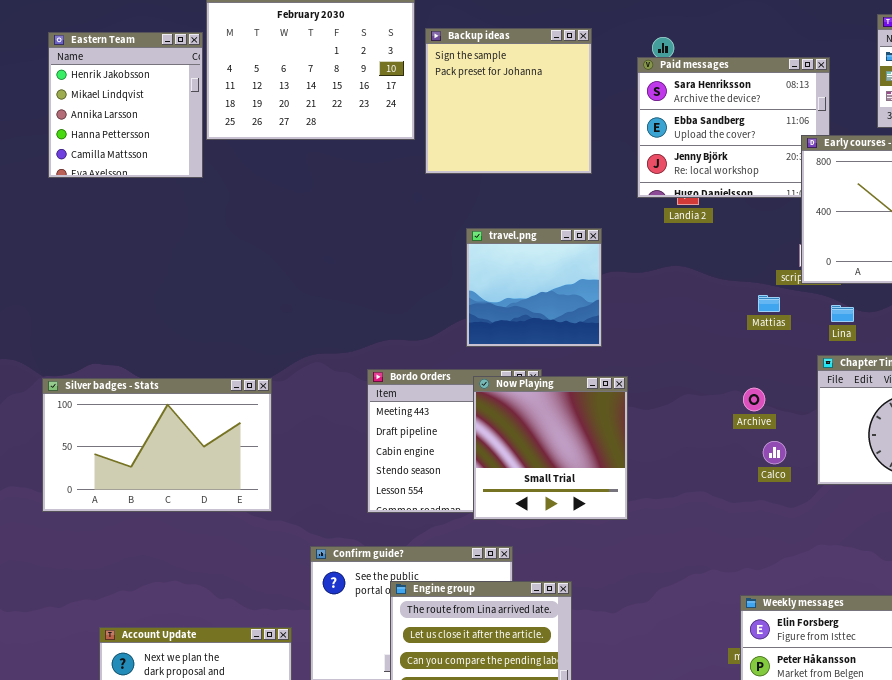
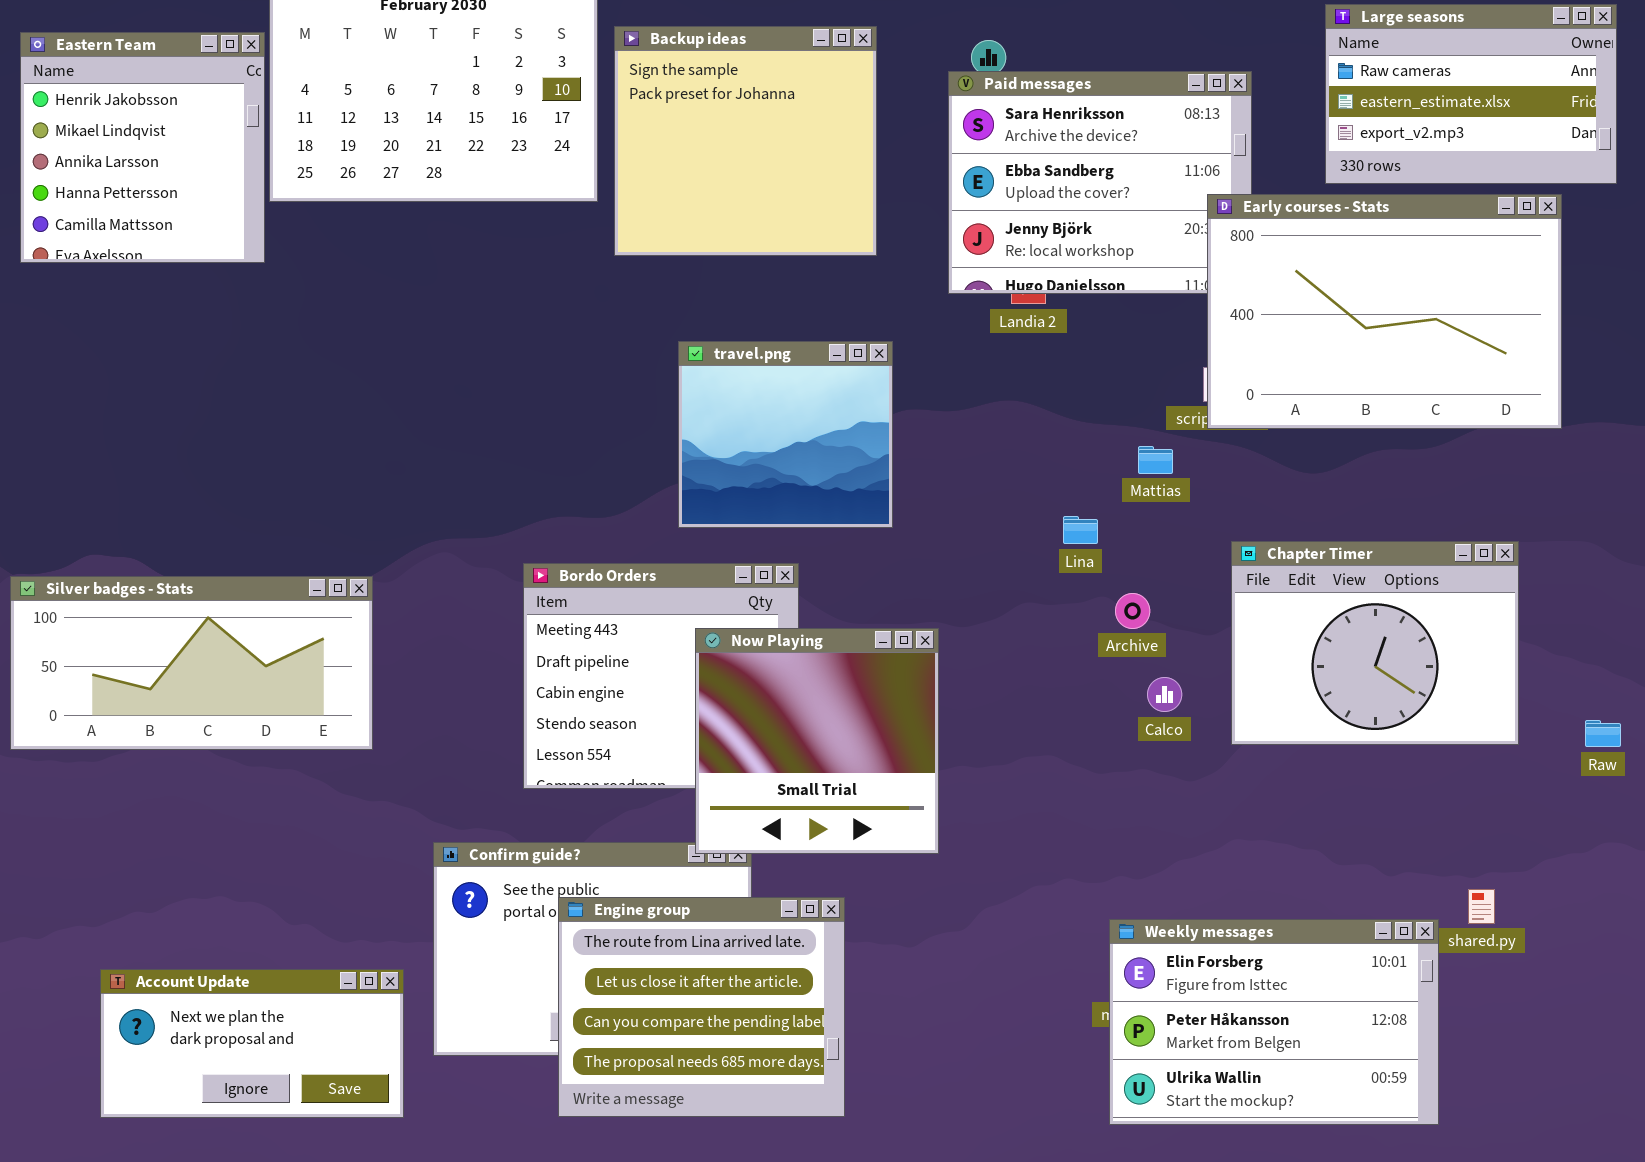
Lina: [831,305,854,322] -> [1063,516,1098,544], moved
Now Playing: [473,376,628,520] -> [695,628,939,854], moved
Silver badges - Stats: [42,378,272,512] -> [10,576,373,750], resized

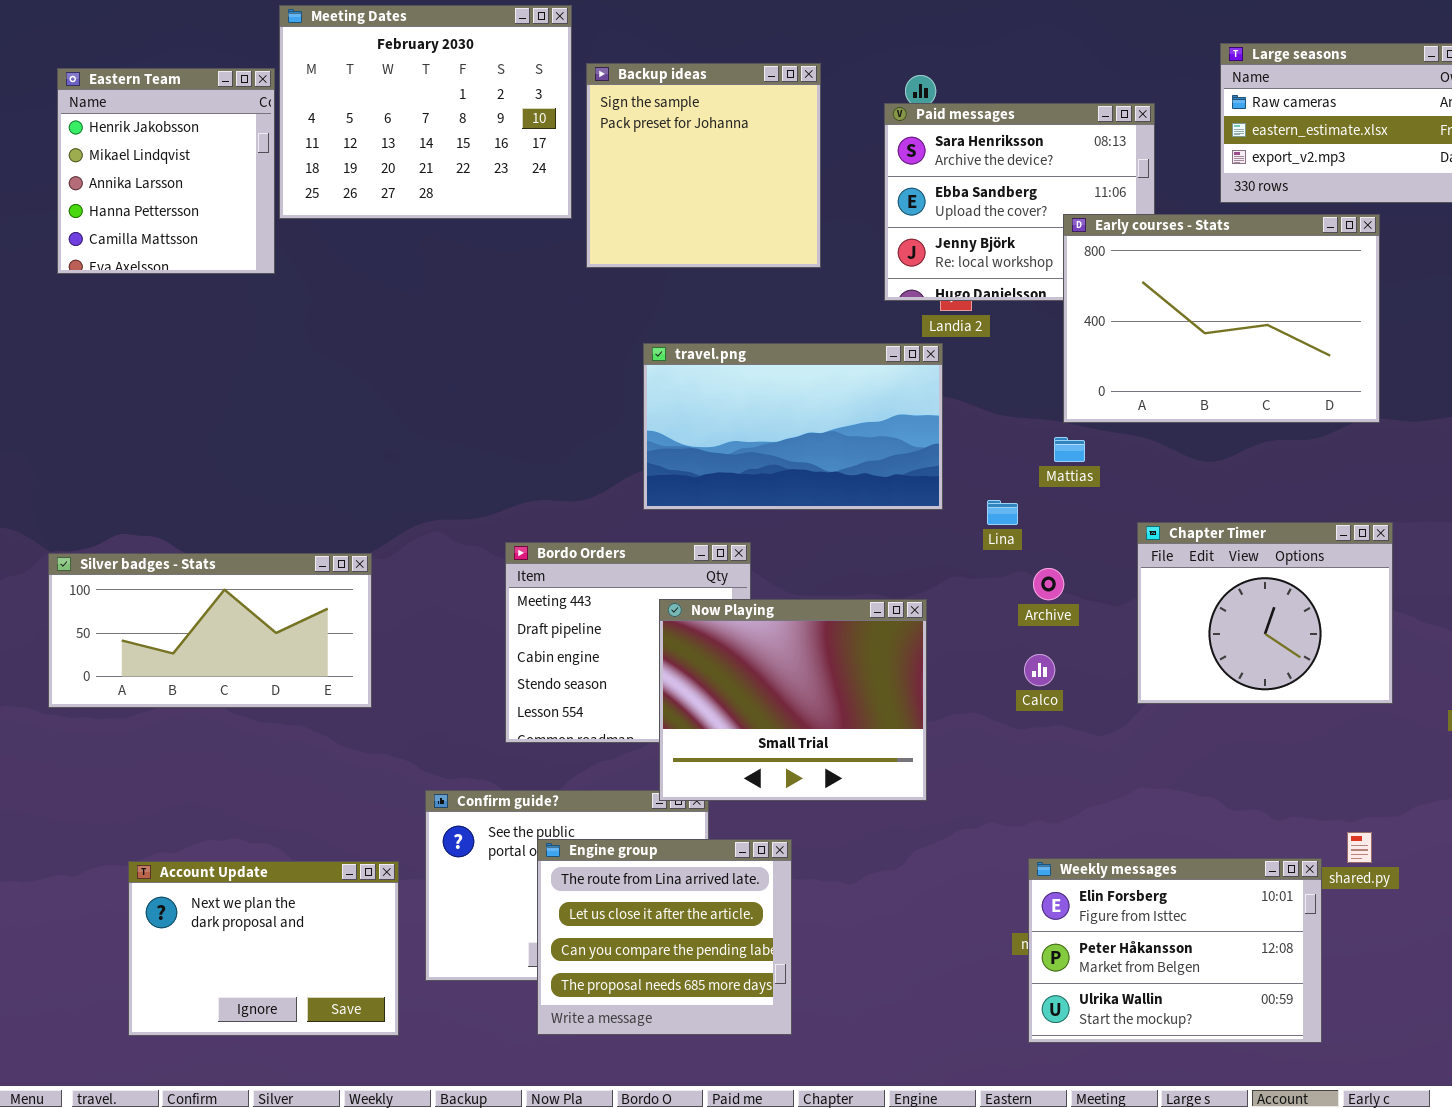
Early courses - Stats: [1207,194,1562,429] -> [1063,214,1380,423], moved
travel.png: [678,341,893,528] -> [643,343,943,510], resized
Now Playing: [695,628,939,854] -> [659,599,927,801], resized
Calco: [1147,677,1182,712] -> [1024,654,1055,686], moved
Account Update: [100,969,404,1118] -> [128,861,399,1036], resized

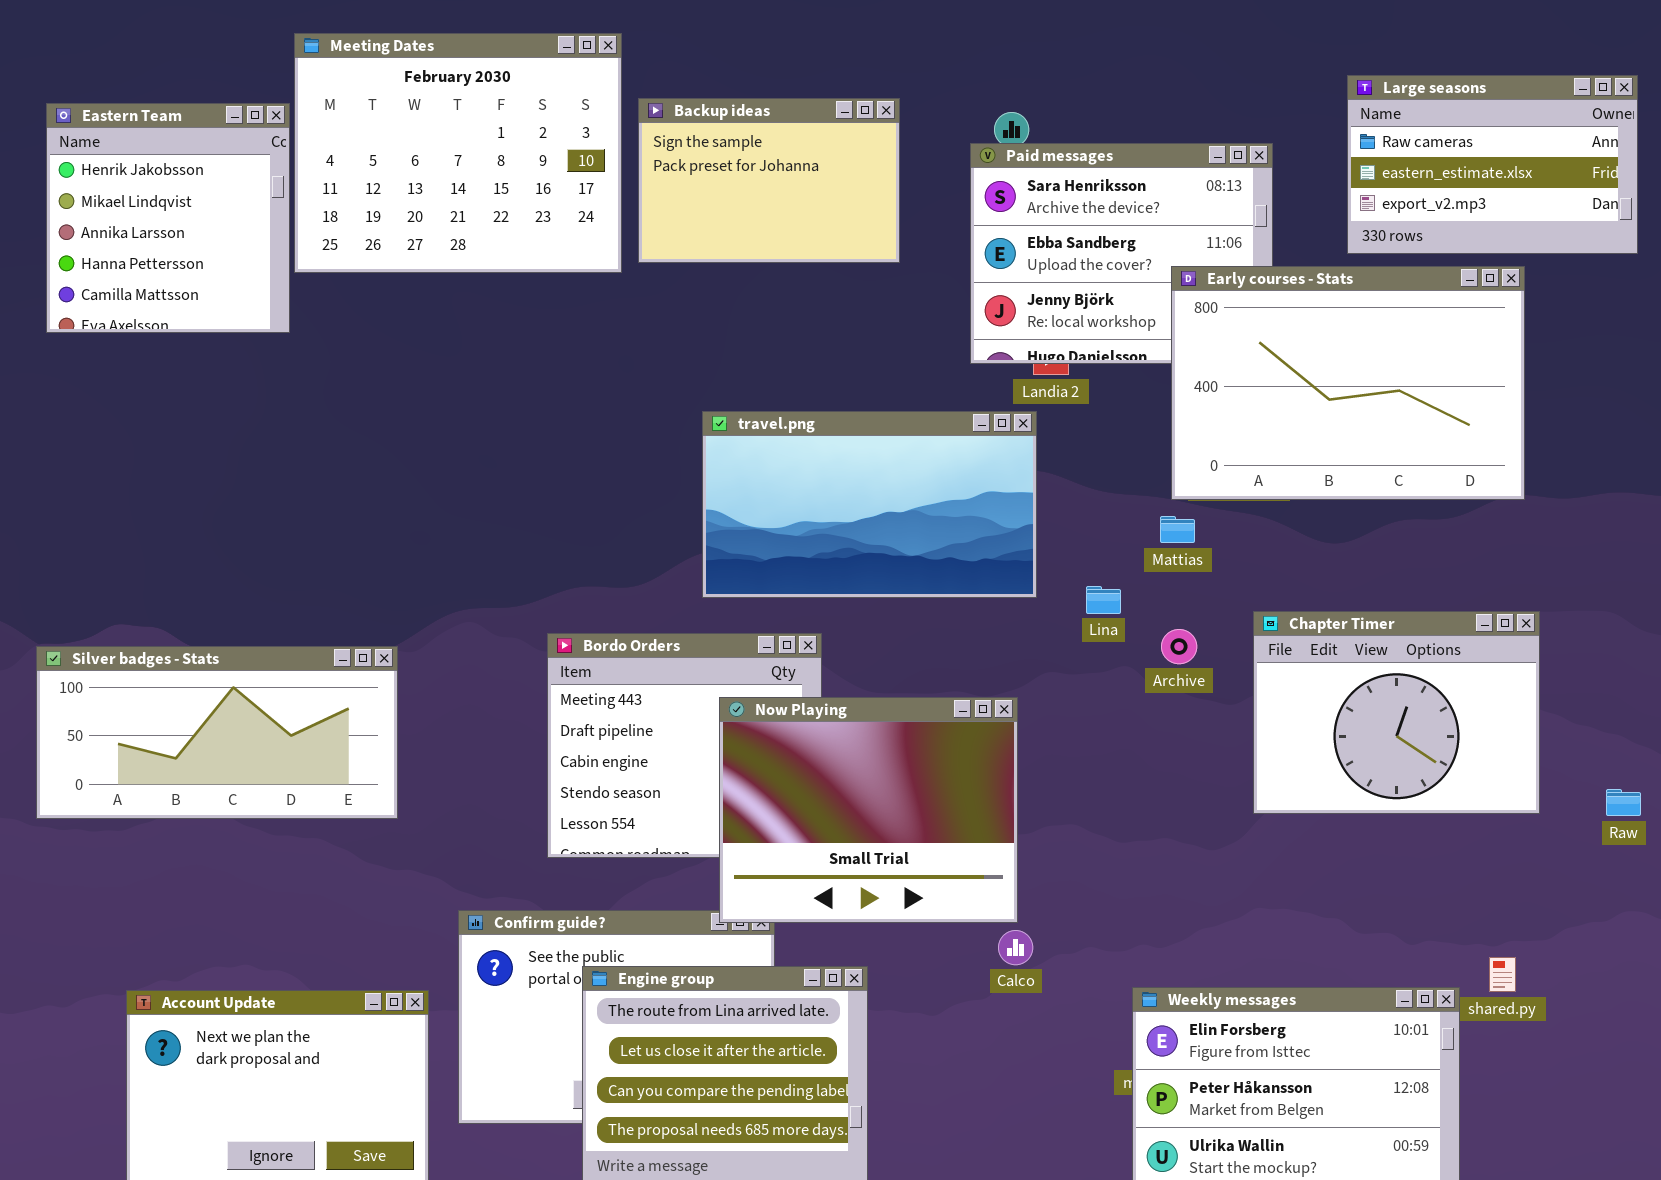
Backup ideas: [586,63,821,268] -> [638,98,900,263], resized
Archive: [1033,568,1064,600] -> [1161,629,1197,664], moved
Calco: [1024,654,1055,686] -> [998,930,1033,965], moved

